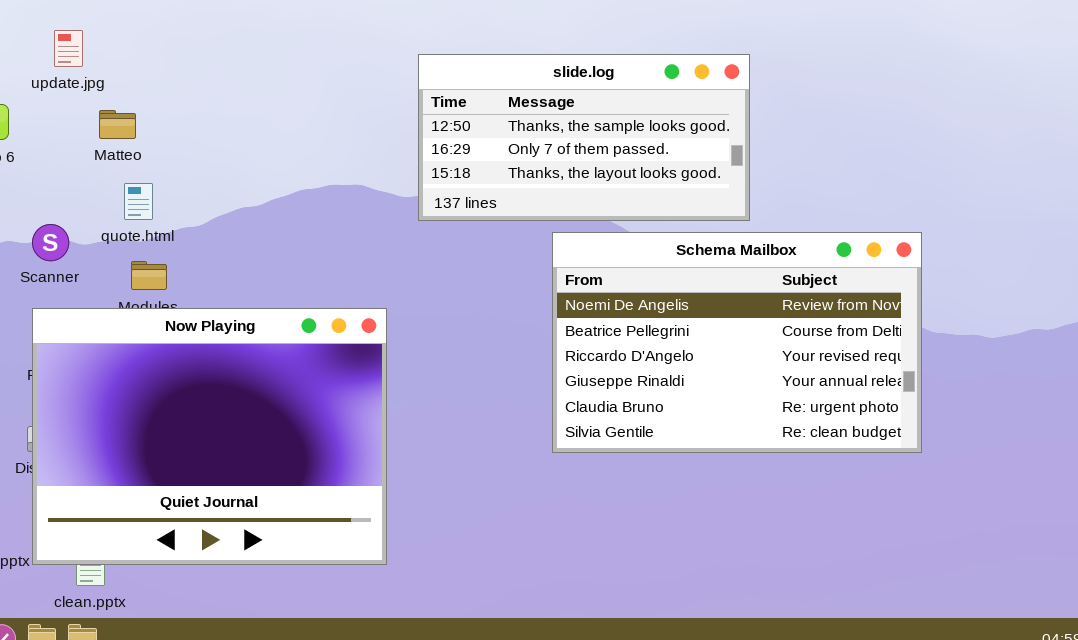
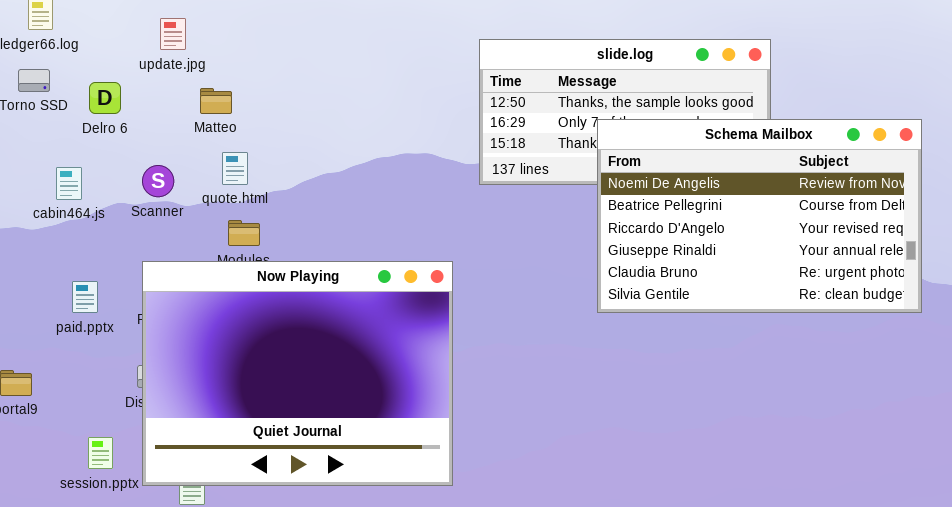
Scanner: [32,224,69,261] -> [142,165,174,197], moved
Schema Mailbox: [552,232,922,453] -> [597,119,922,313], moved

